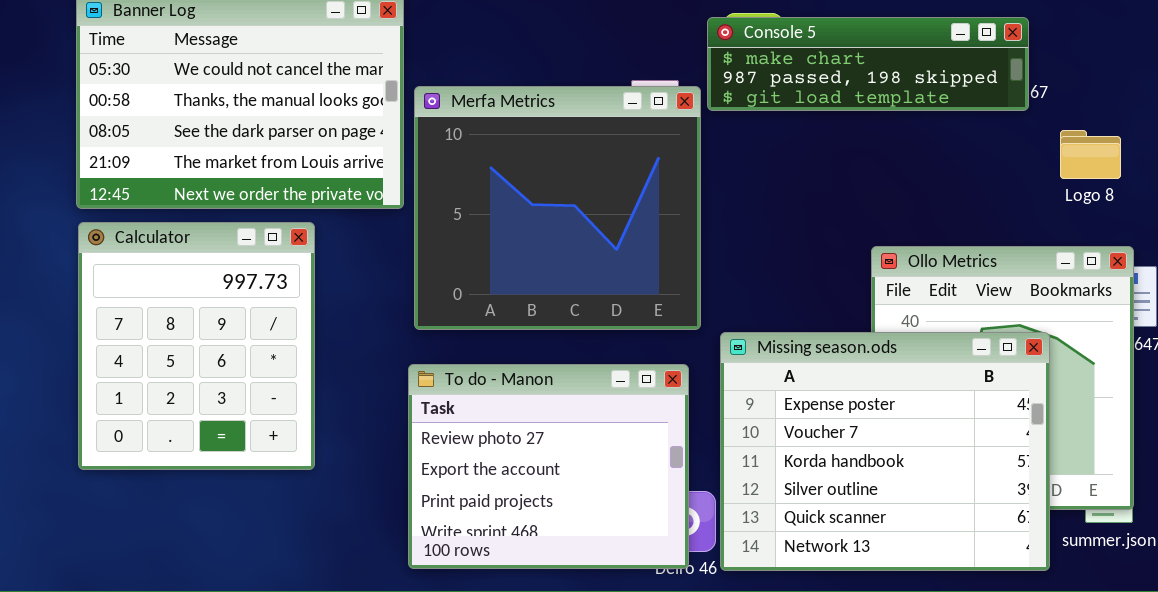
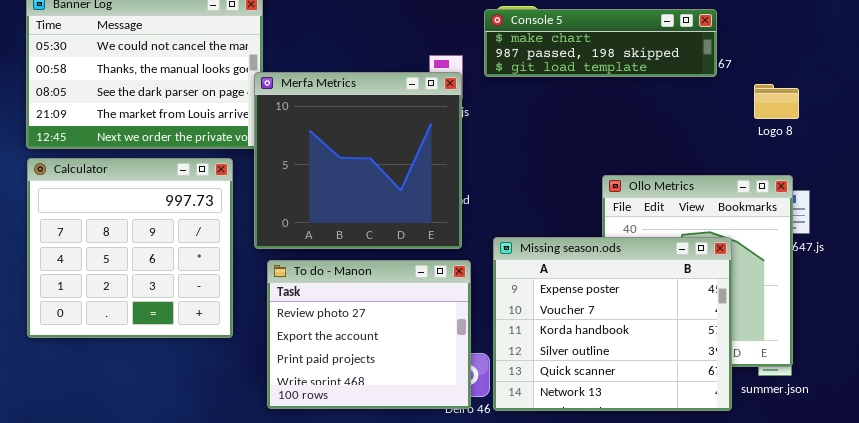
Merfa Metrics: [414,86,701,330] -> [254,72,462,249], moved
Logo 8: [1060,130,1121,179] -> [754,84,799,119], moved
Calculator: [78,222,315,470] -> [27,158,233,338], resized

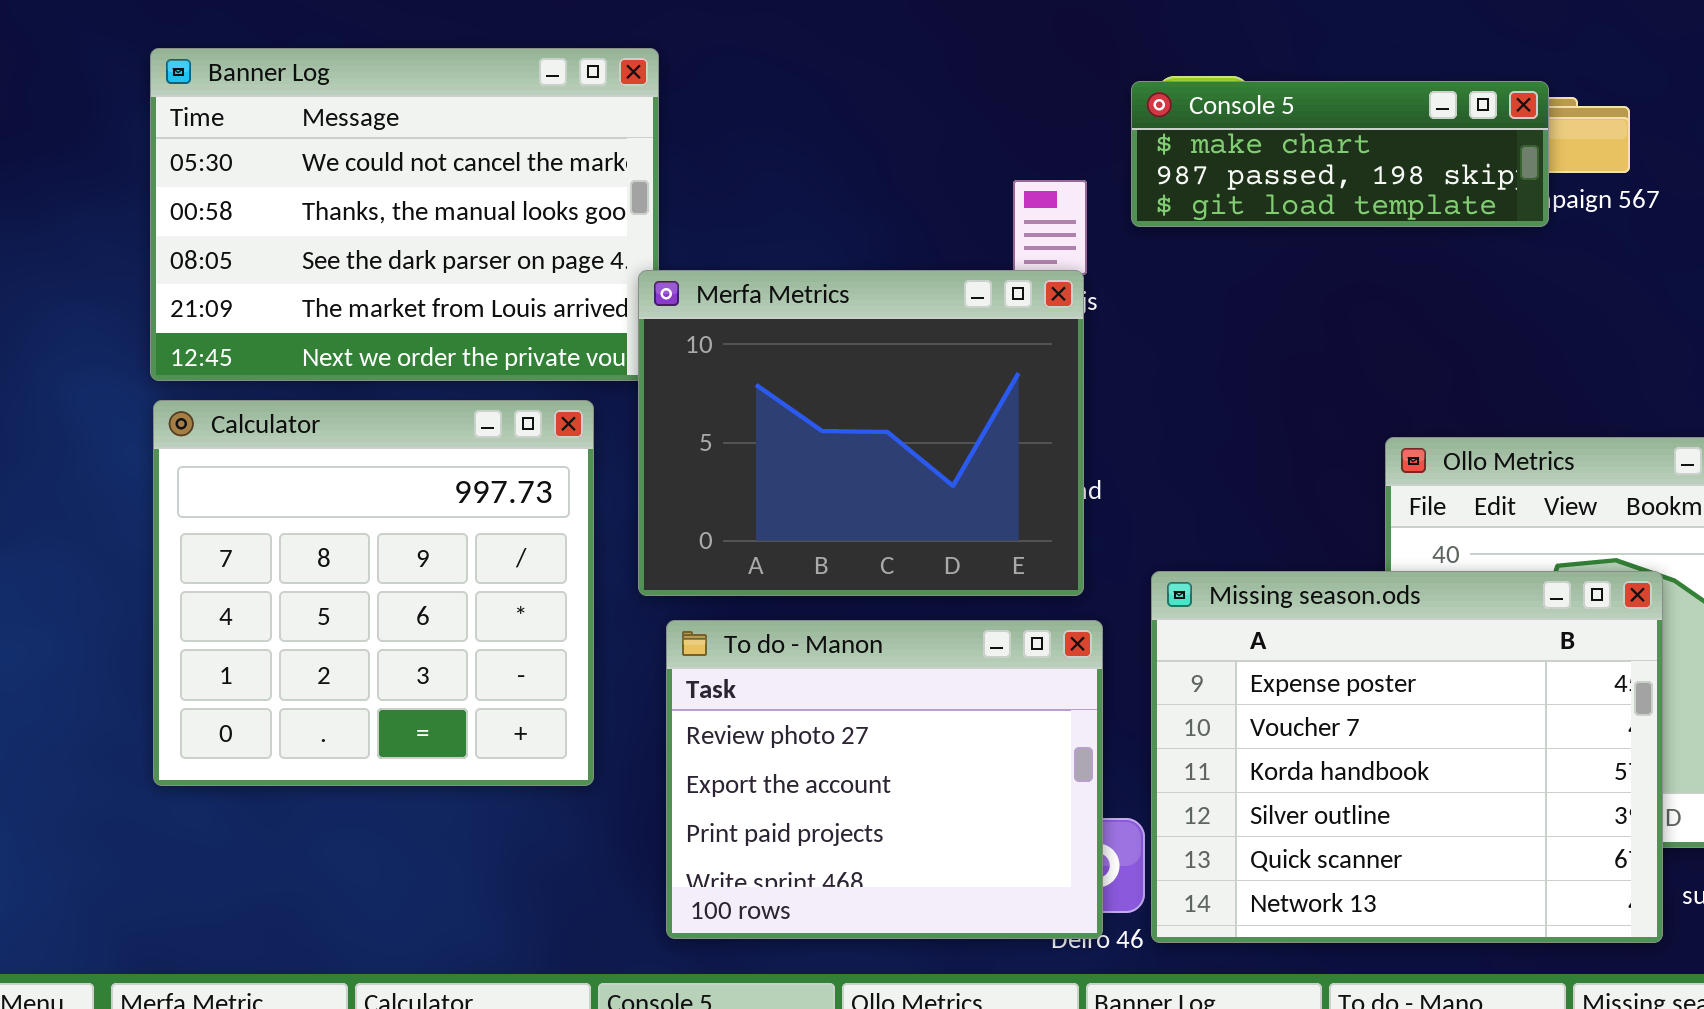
Console 5: [484,9,717,77] -> [1131,81,1549,227], resized
Merfa Metrics: [254,72,462,249] -> [638,270,1084,596], resized

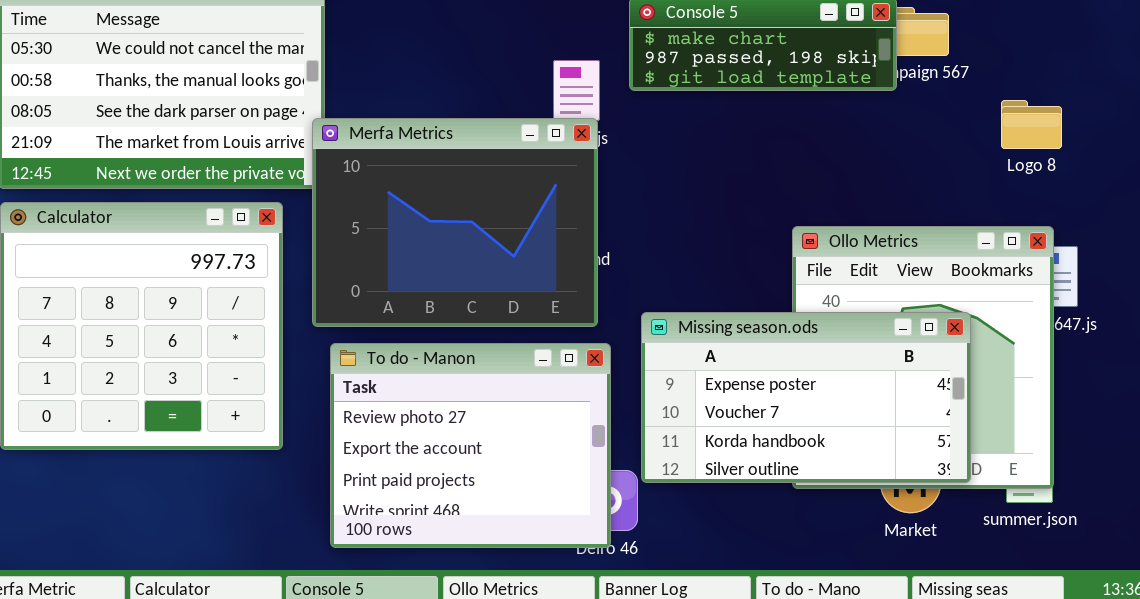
Missing season.ods: [1151,571,1663,943] -> [641,312,971,483], resized

